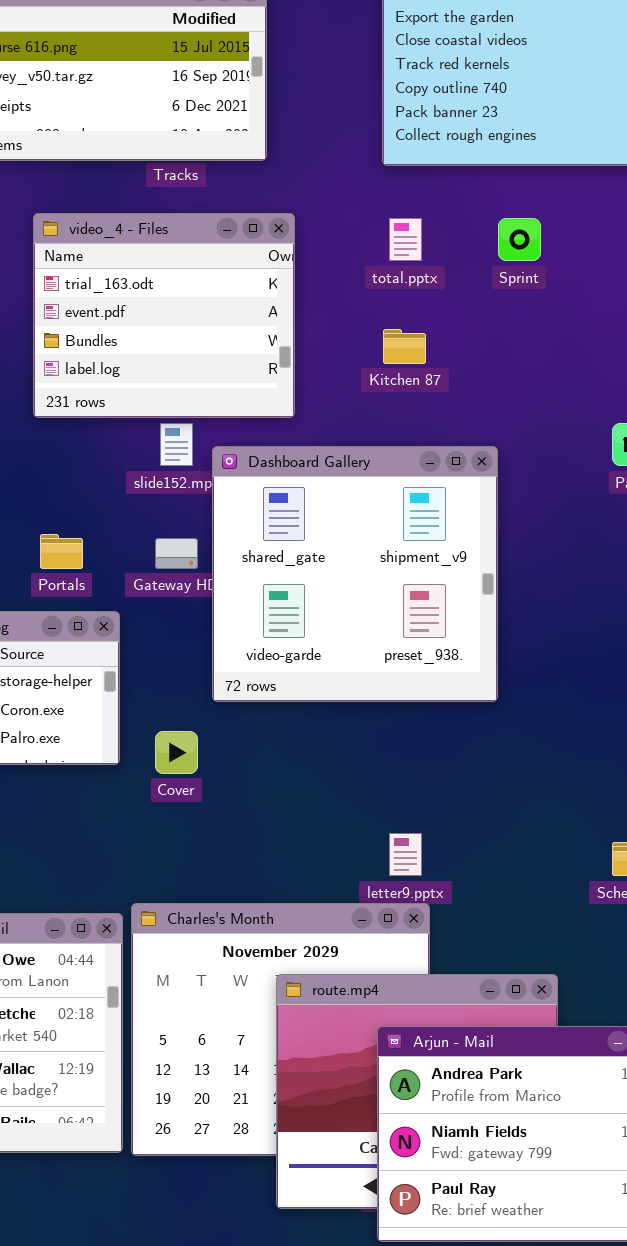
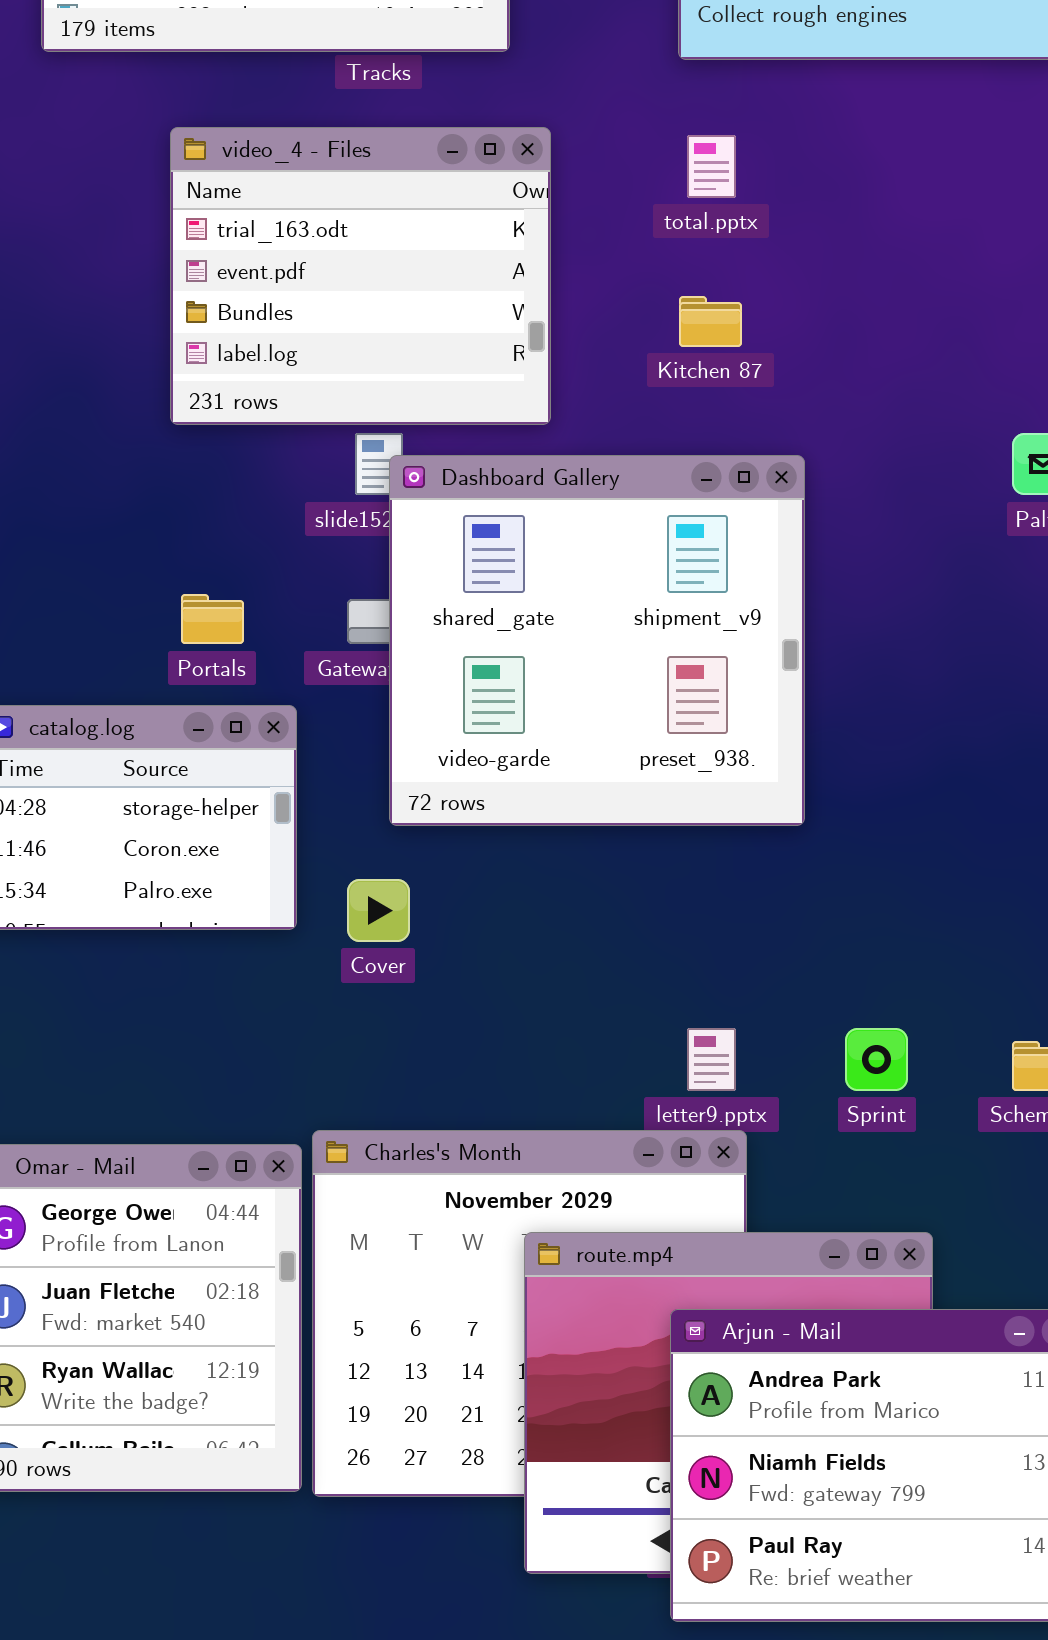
Sprint: [498,218,541,261] -> [845,1028,908,1091], moved
Dashboard Gallery: [212,446,498,702] -> [389,455,805,826], moved

